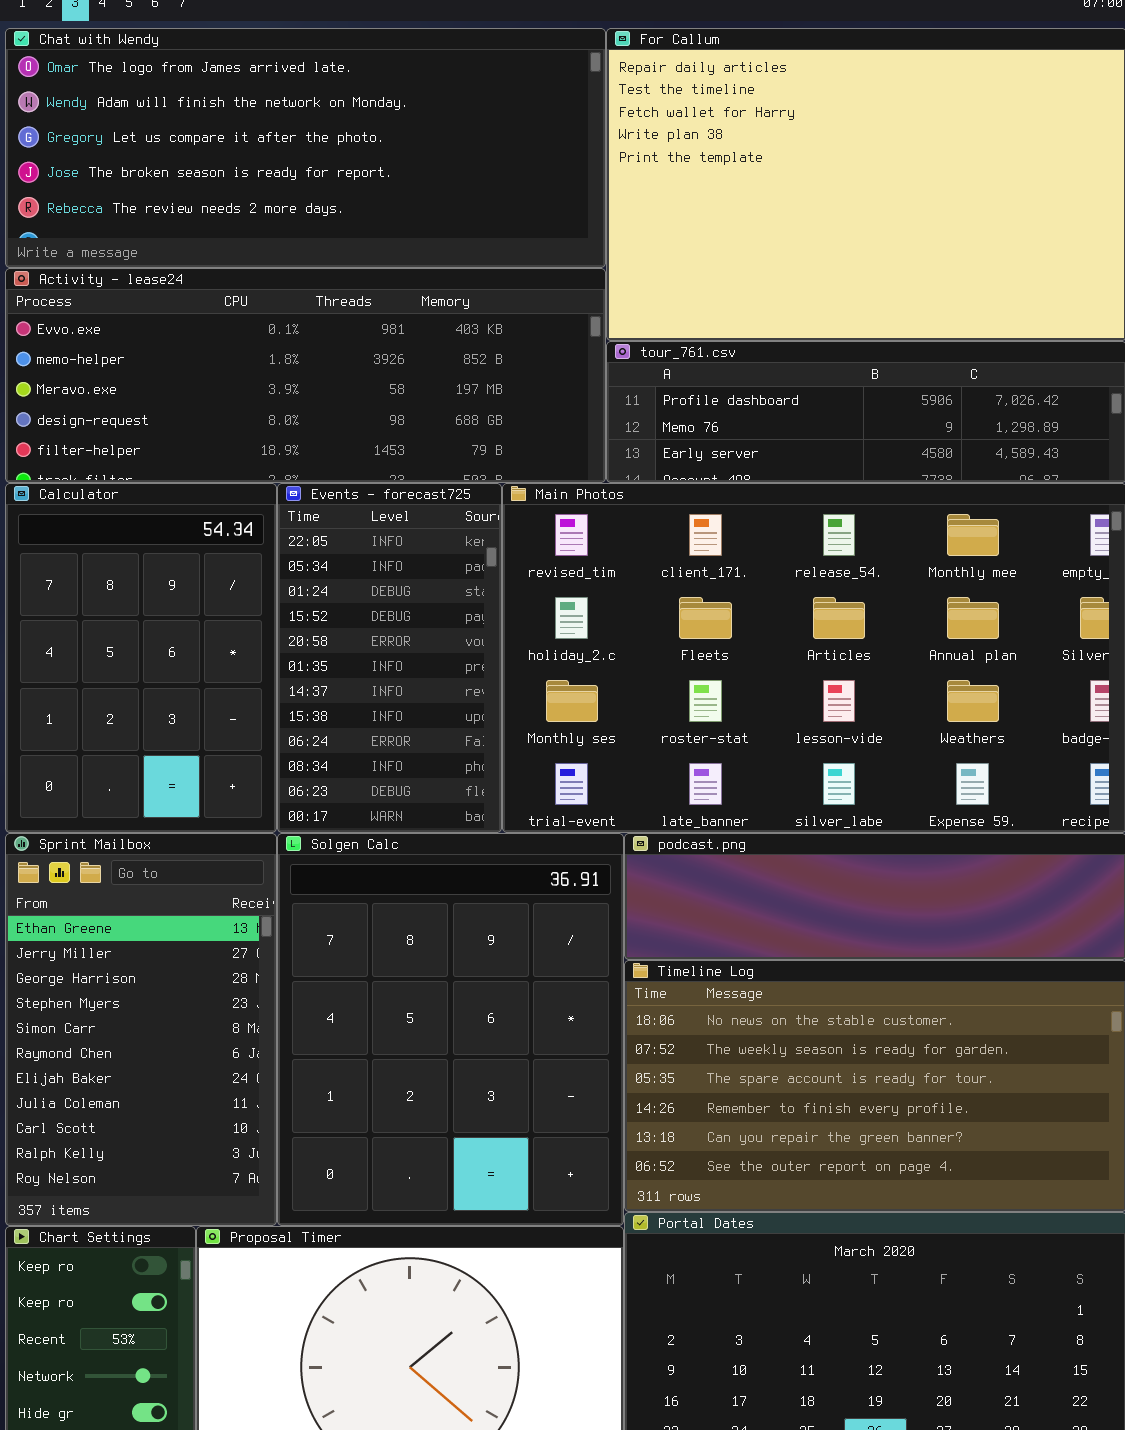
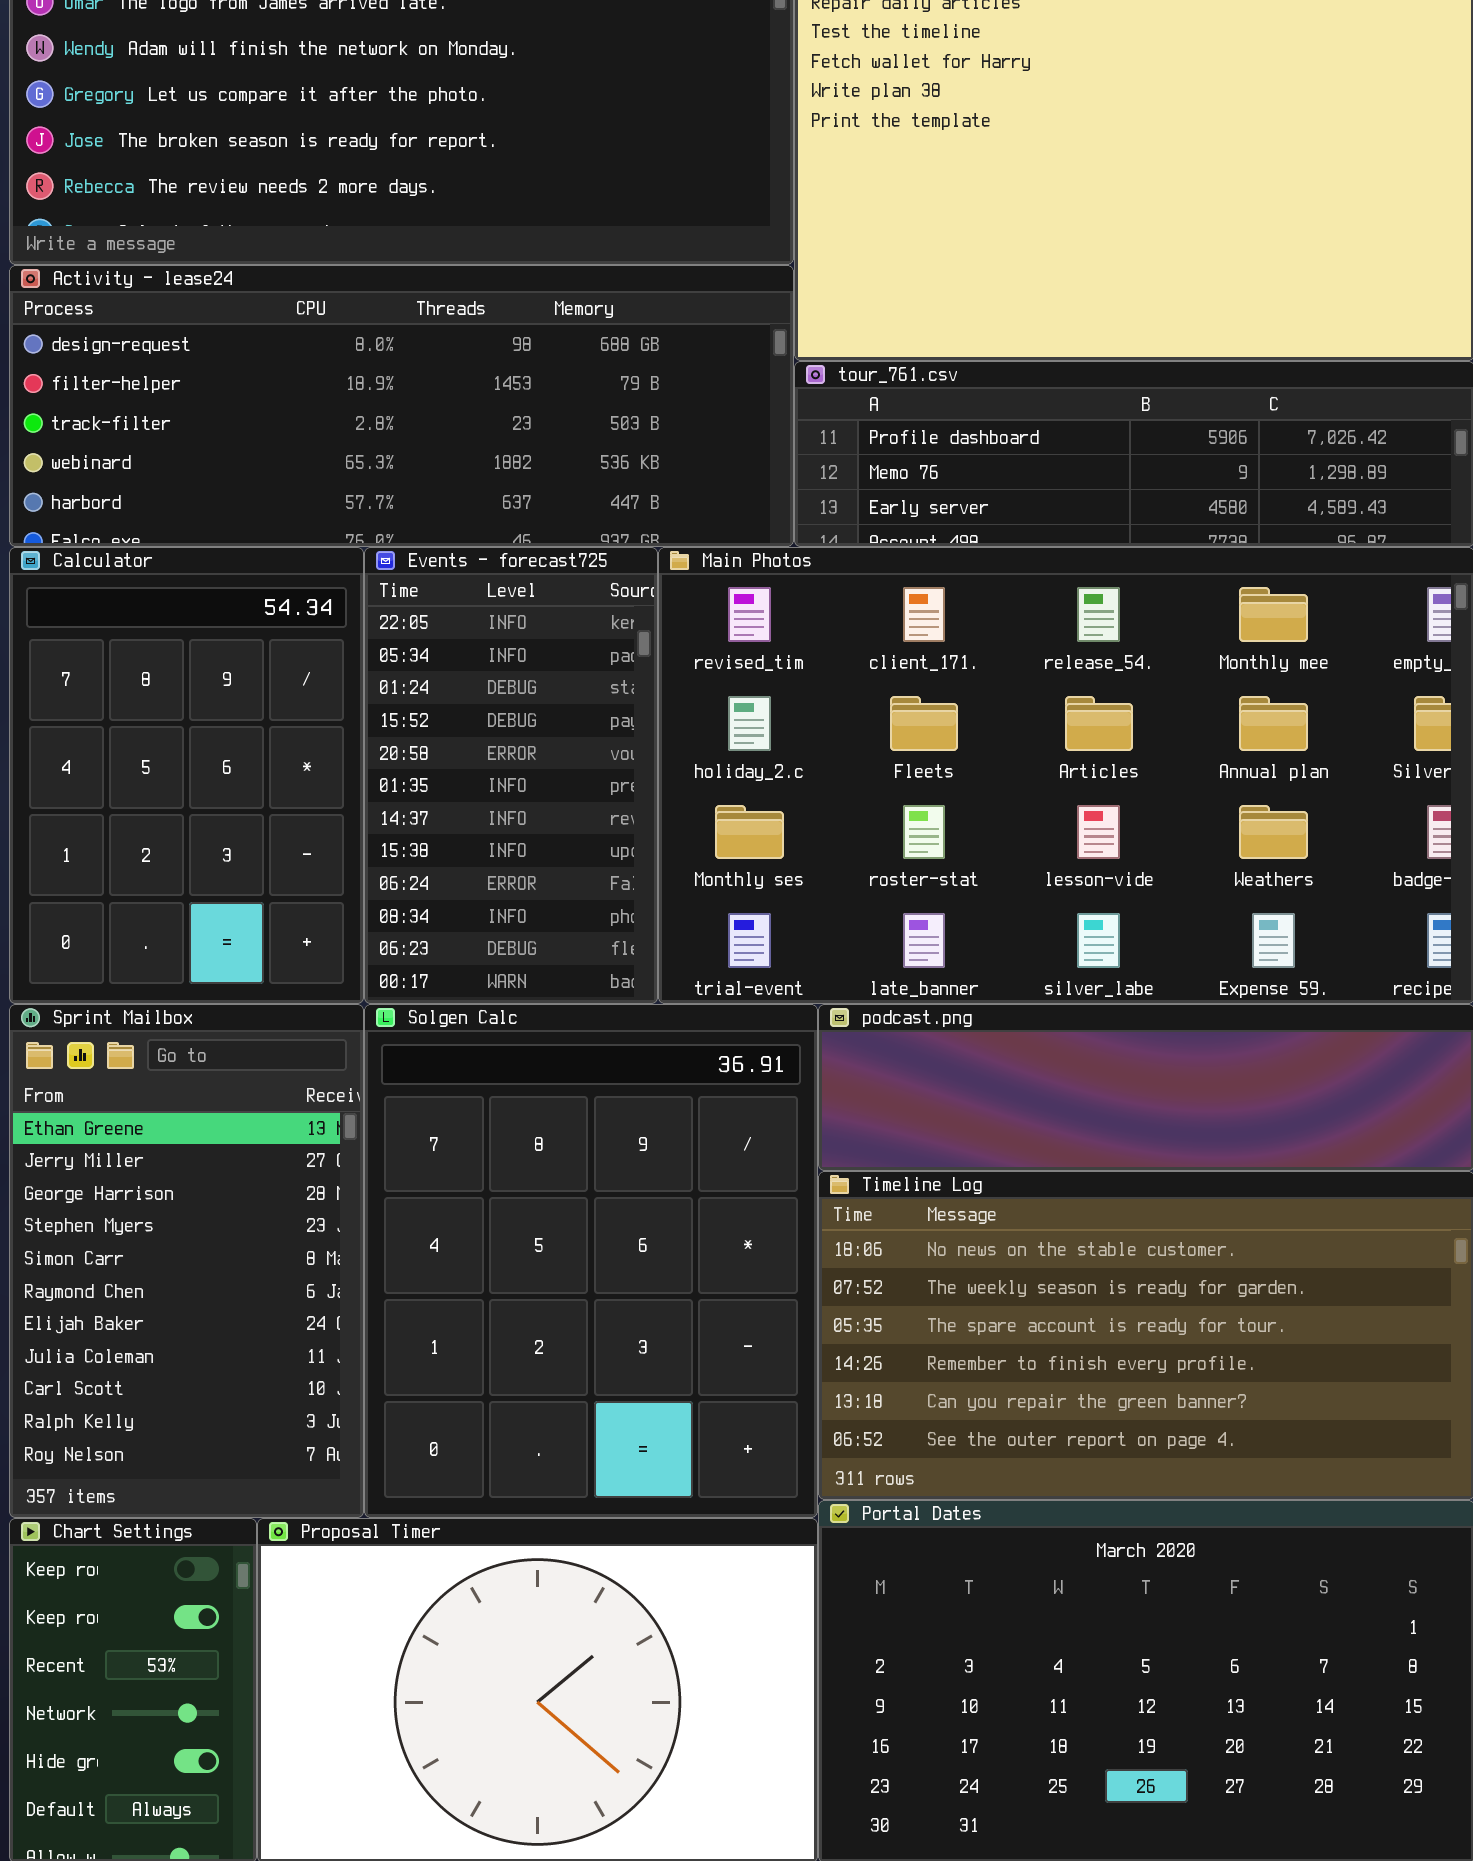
Activity - lease24: [5,268,606,483] -> [9,265,794,547], scrolled down 3 rows

